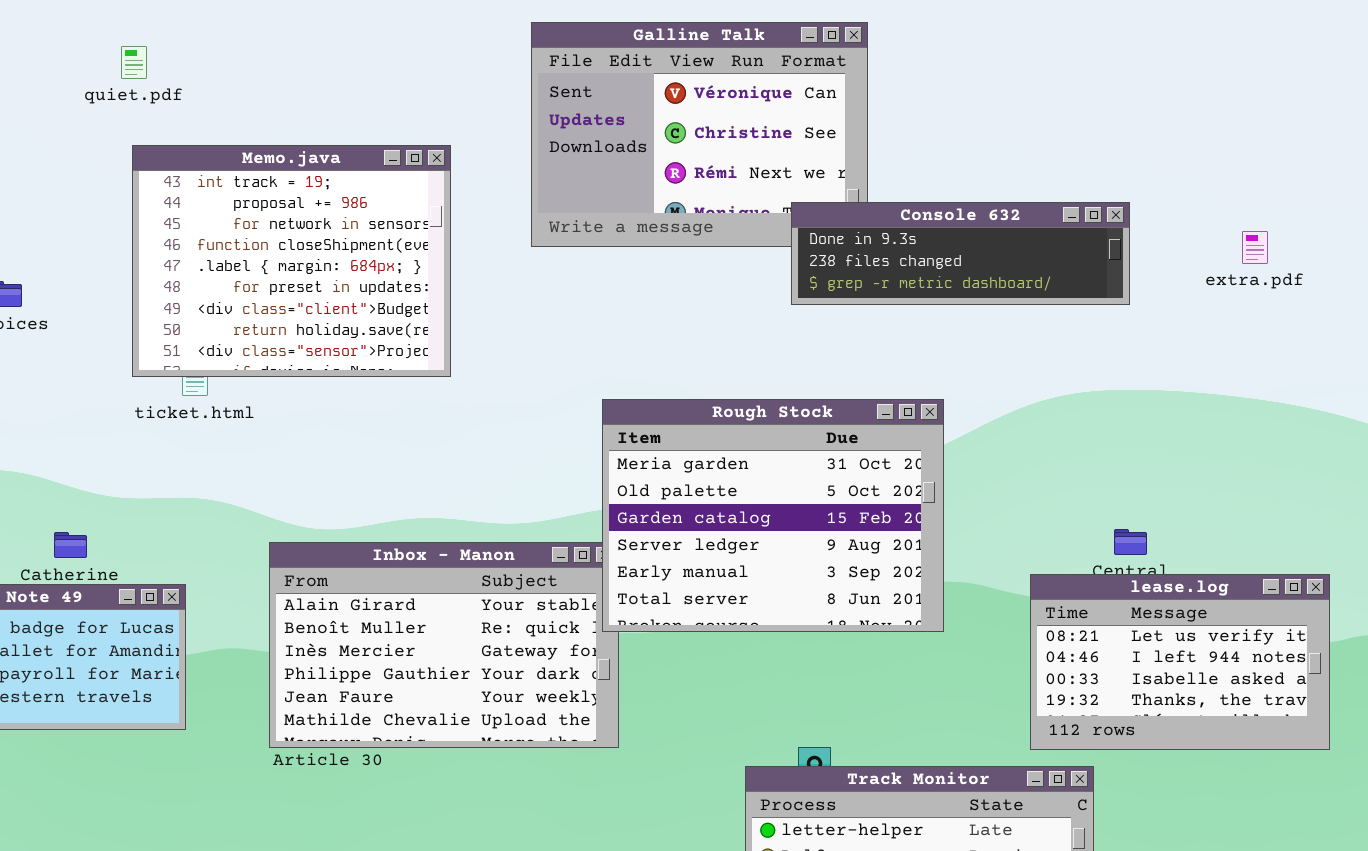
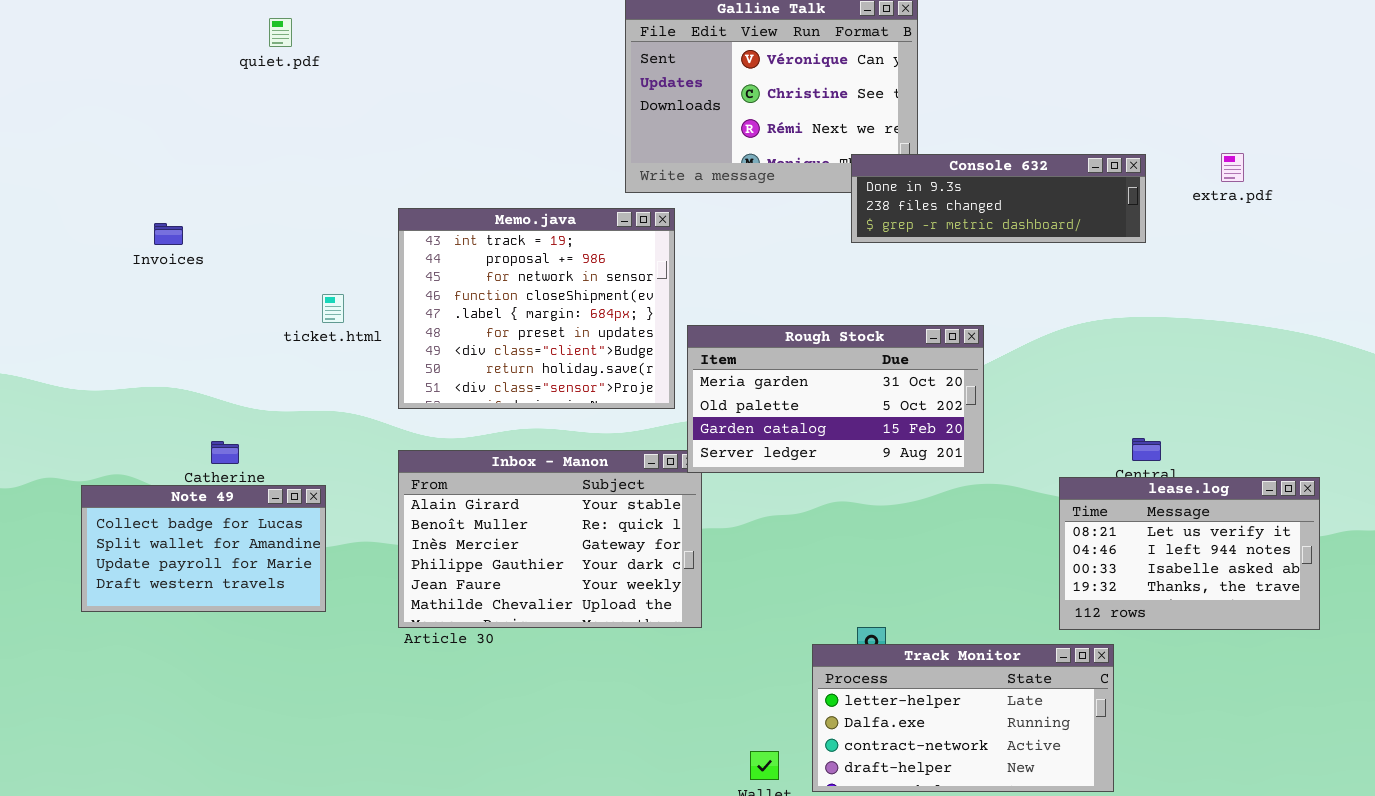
Memo.java: [132,145,451,377] -> [398,208,675,409], moved
extra.pdf: [1242,231,1268,264] -> [1221,153,1244,182], moved
Rough Stock: [602,399,944,632] -> [687,325,984,473], resized

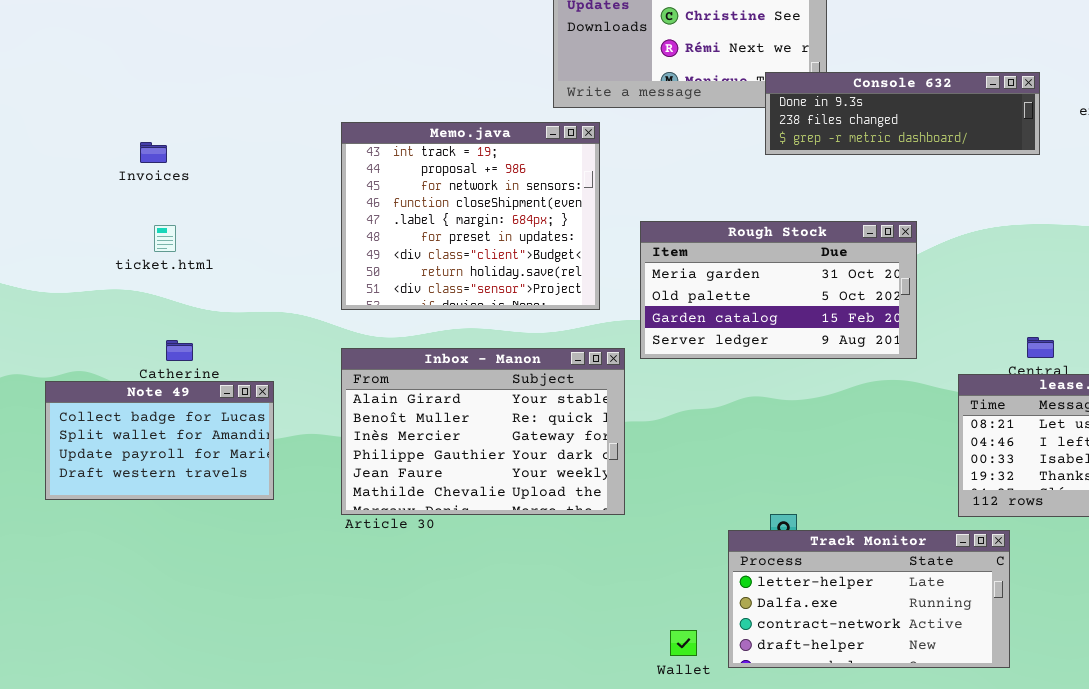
Invoices: [154,223,183,245] -> [140,142,167,163], moved
ticket.html: [322,294,344,323] -> [154,225,176,252], moved
Rough Stock: [687,325,984,473] -> [640,221,917,359], moved

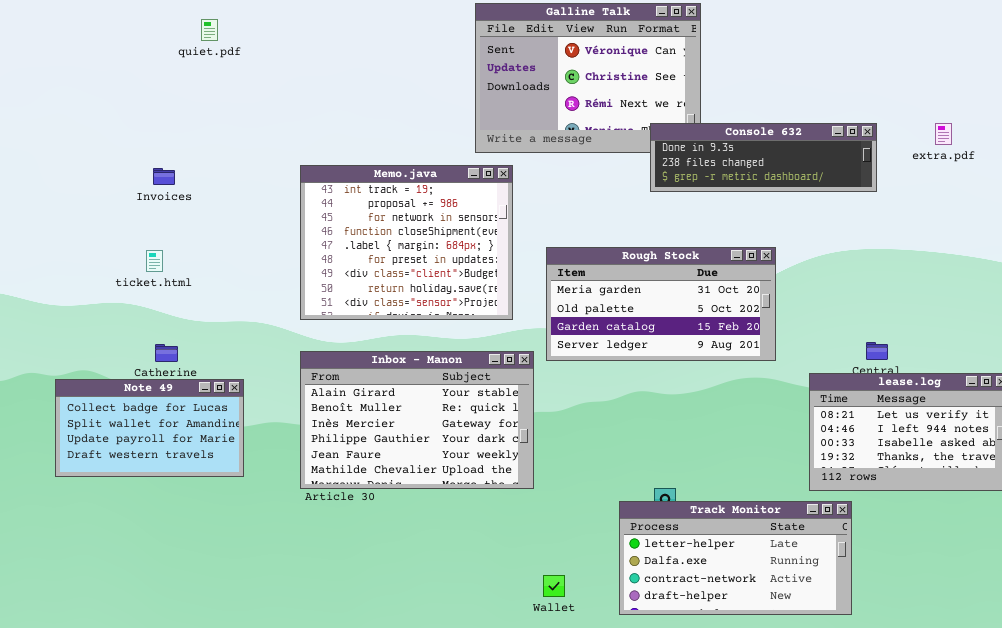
Invoices: [140,142,167,163] -> [153,168,175,185], moved
Wallet: [670,630,697,656] -> [543,575,565,597], moved

